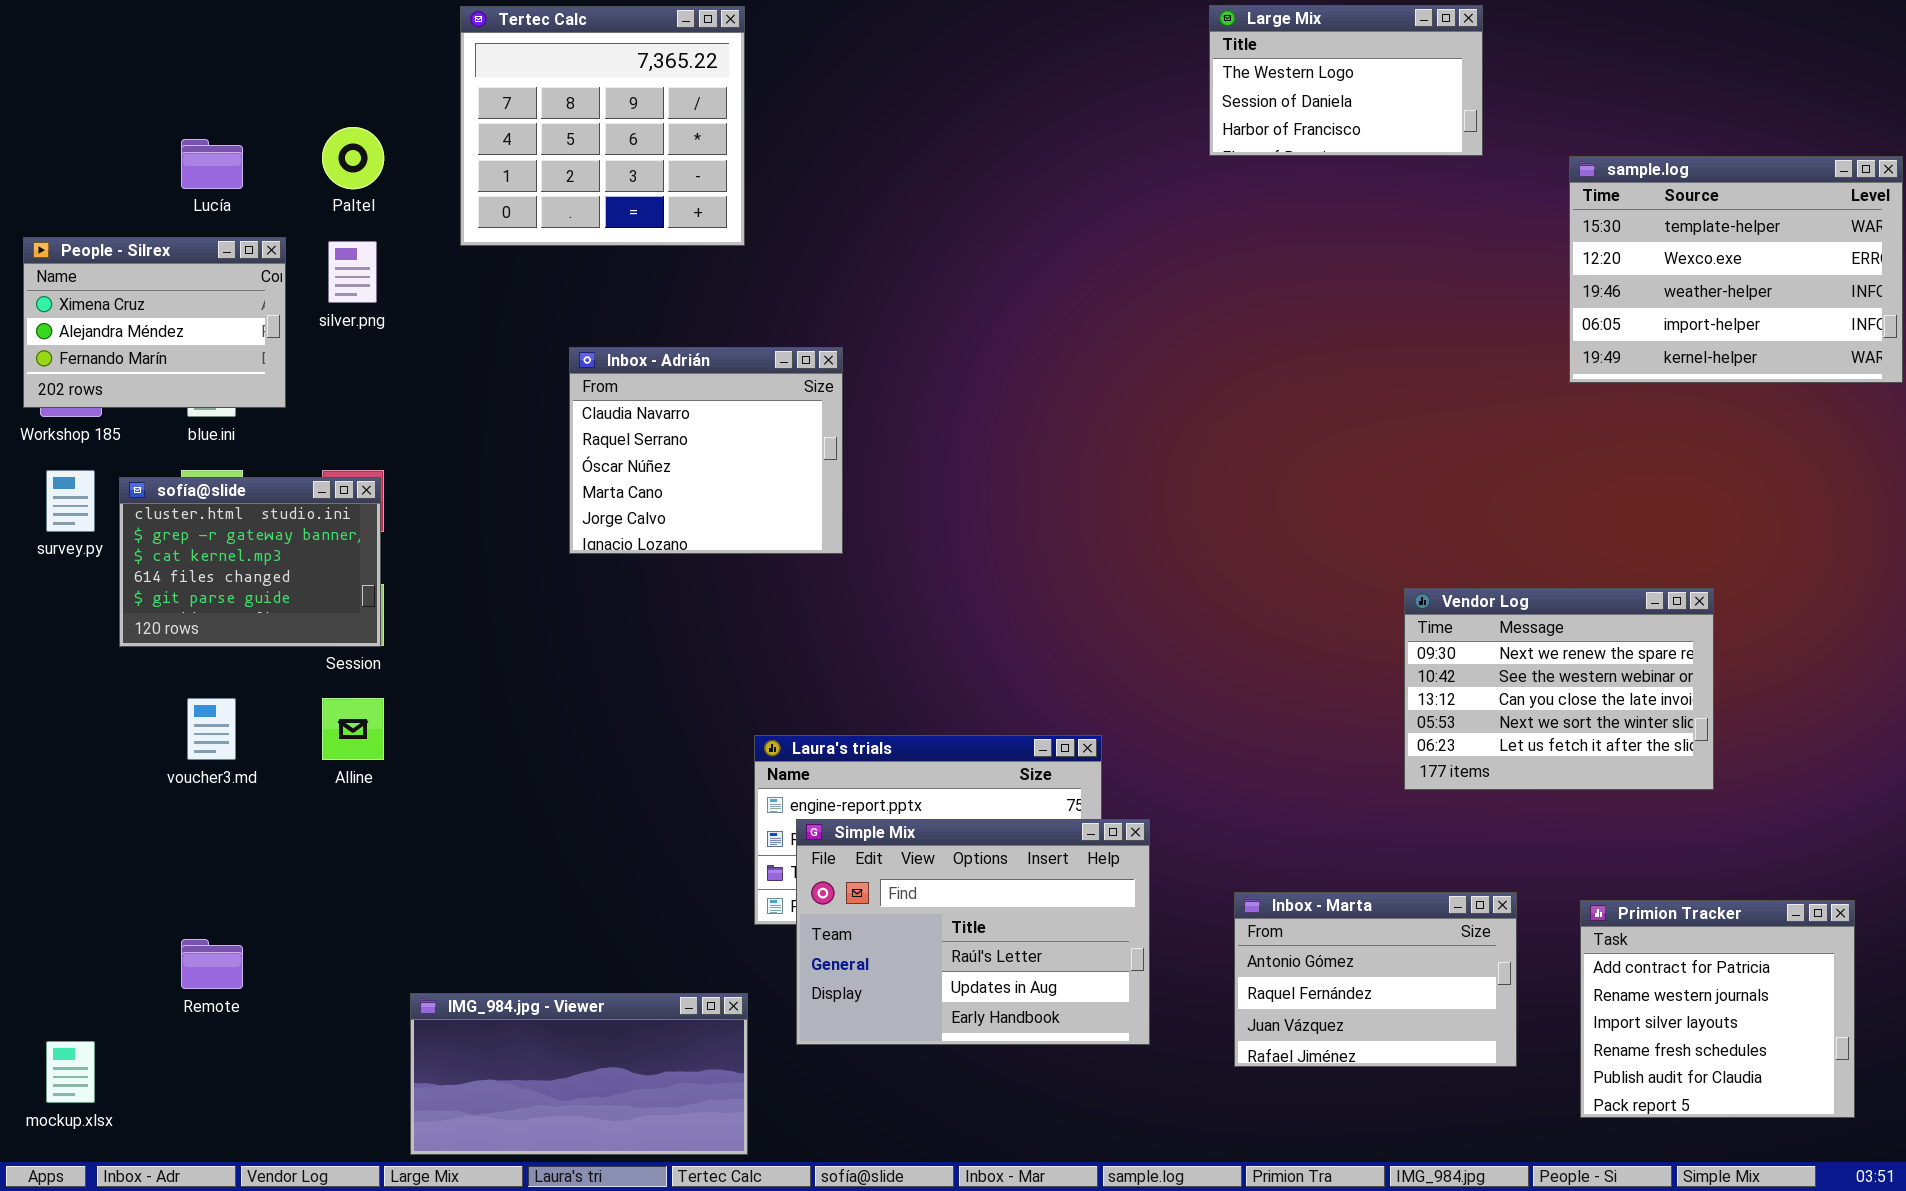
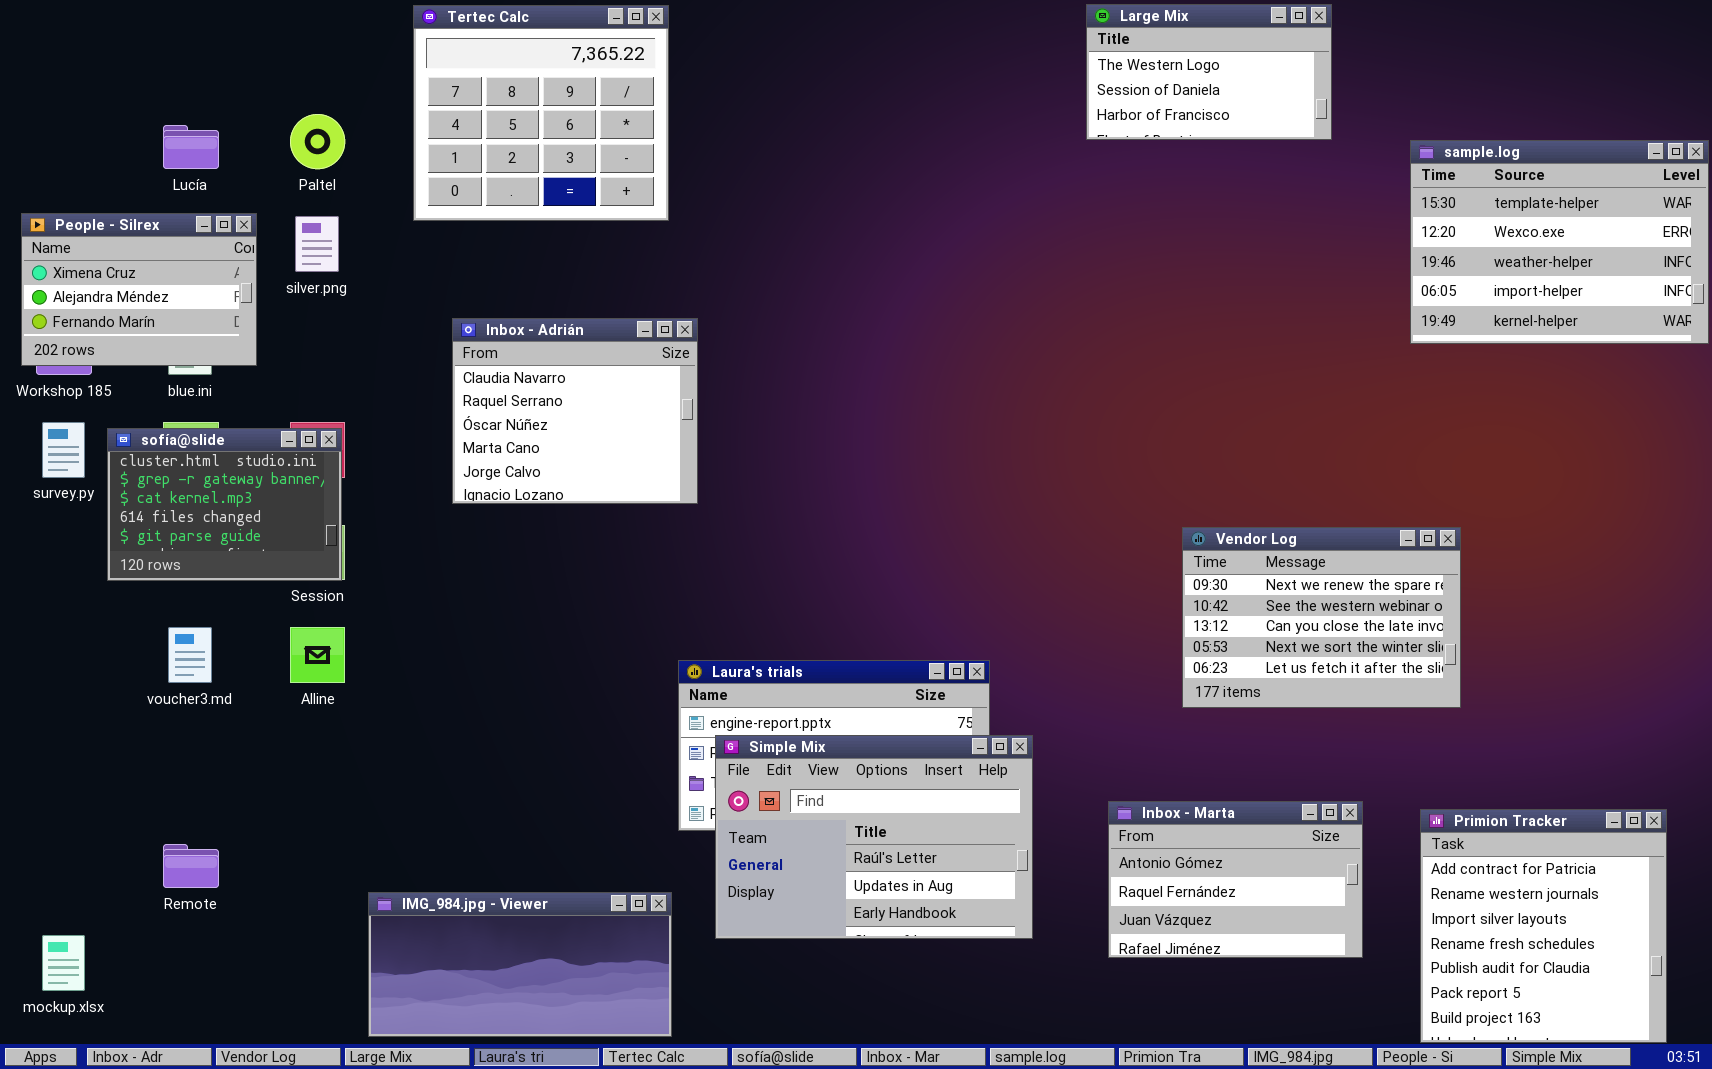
Inbox - Adrián: [569,347,843,554] -> [452,318,698,504], moved
Vendor Log: [1404,588,1714,790] -> [1182,527,1461,708], moved
Primion Tracker: [1580,900,1855,1118] -> [1420,809,1667,1043], resized

